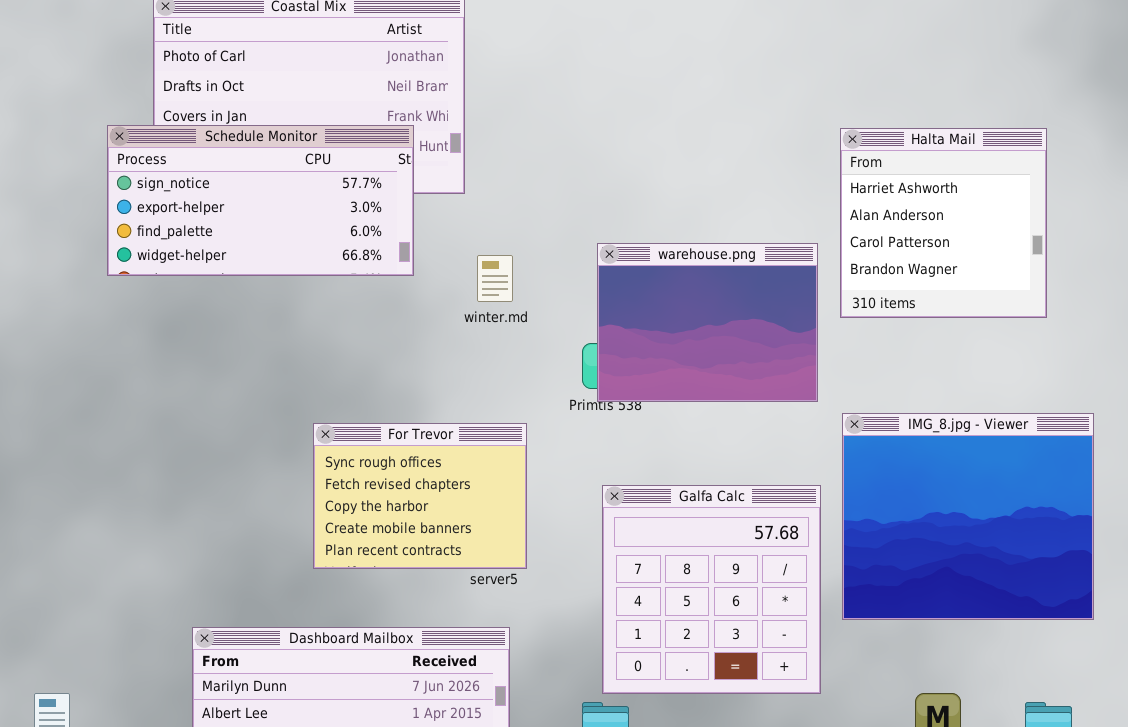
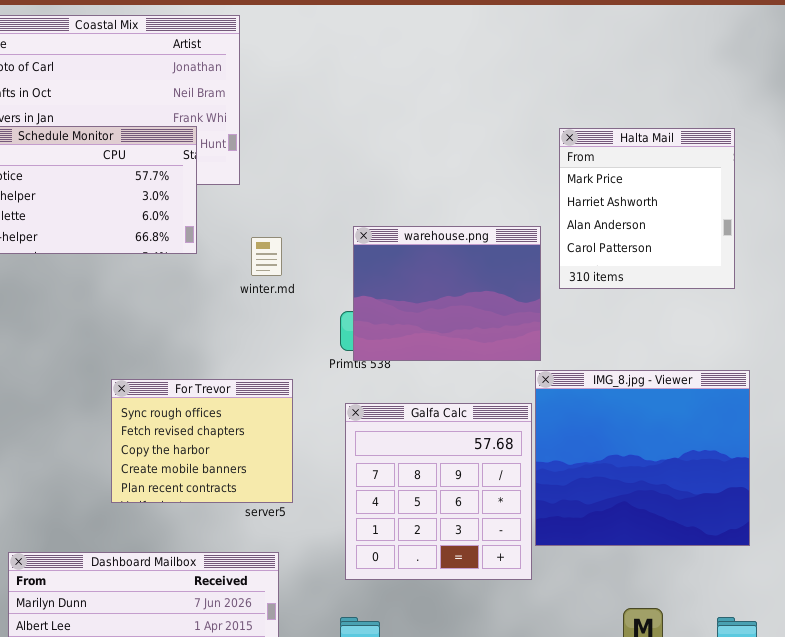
Halta Mail: [840,128,1047,318] -> [559,128,735,289], scrolled up 1 row
IMG_8.jpg - Viewer: [842,413,1094,620] -> [535,370,750,546], moved
Galfa Calc: [602,485,821,694] -> [345,403,532,580], moved

